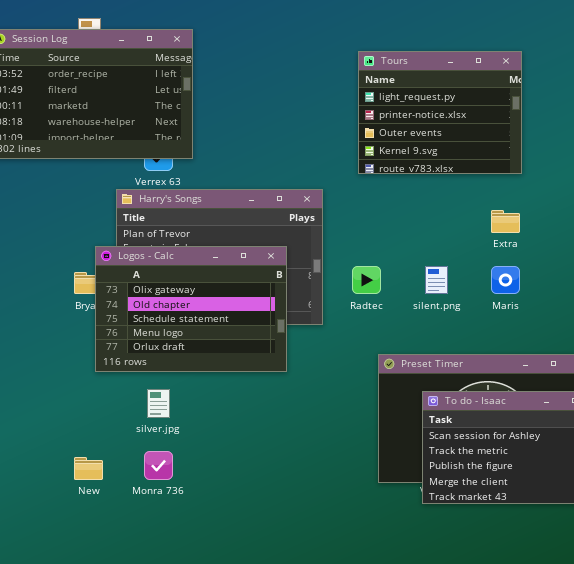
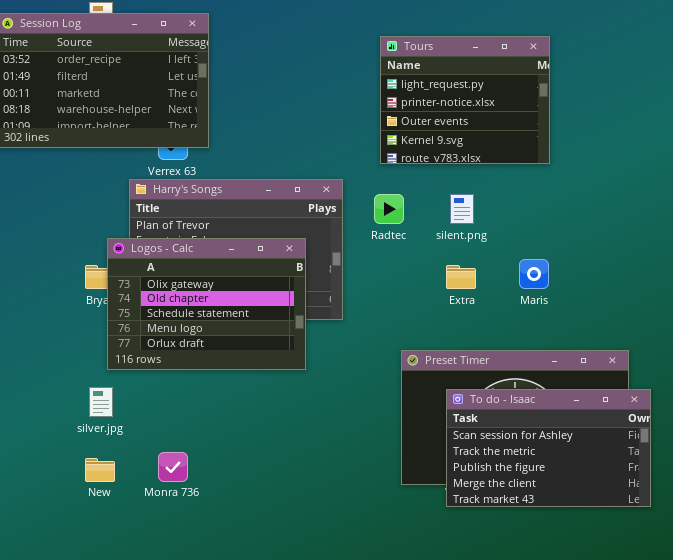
Extra: [491,210,520,233] -> [446,265,476,289], moved
Radtec: [352,266,381,294] -> [374,194,404,224], moved
silent.png: [425,266,448,294] -> [450,194,474,224], moved
silver.jpg: [147,389,170,418] -> [89,387,113,417], moved

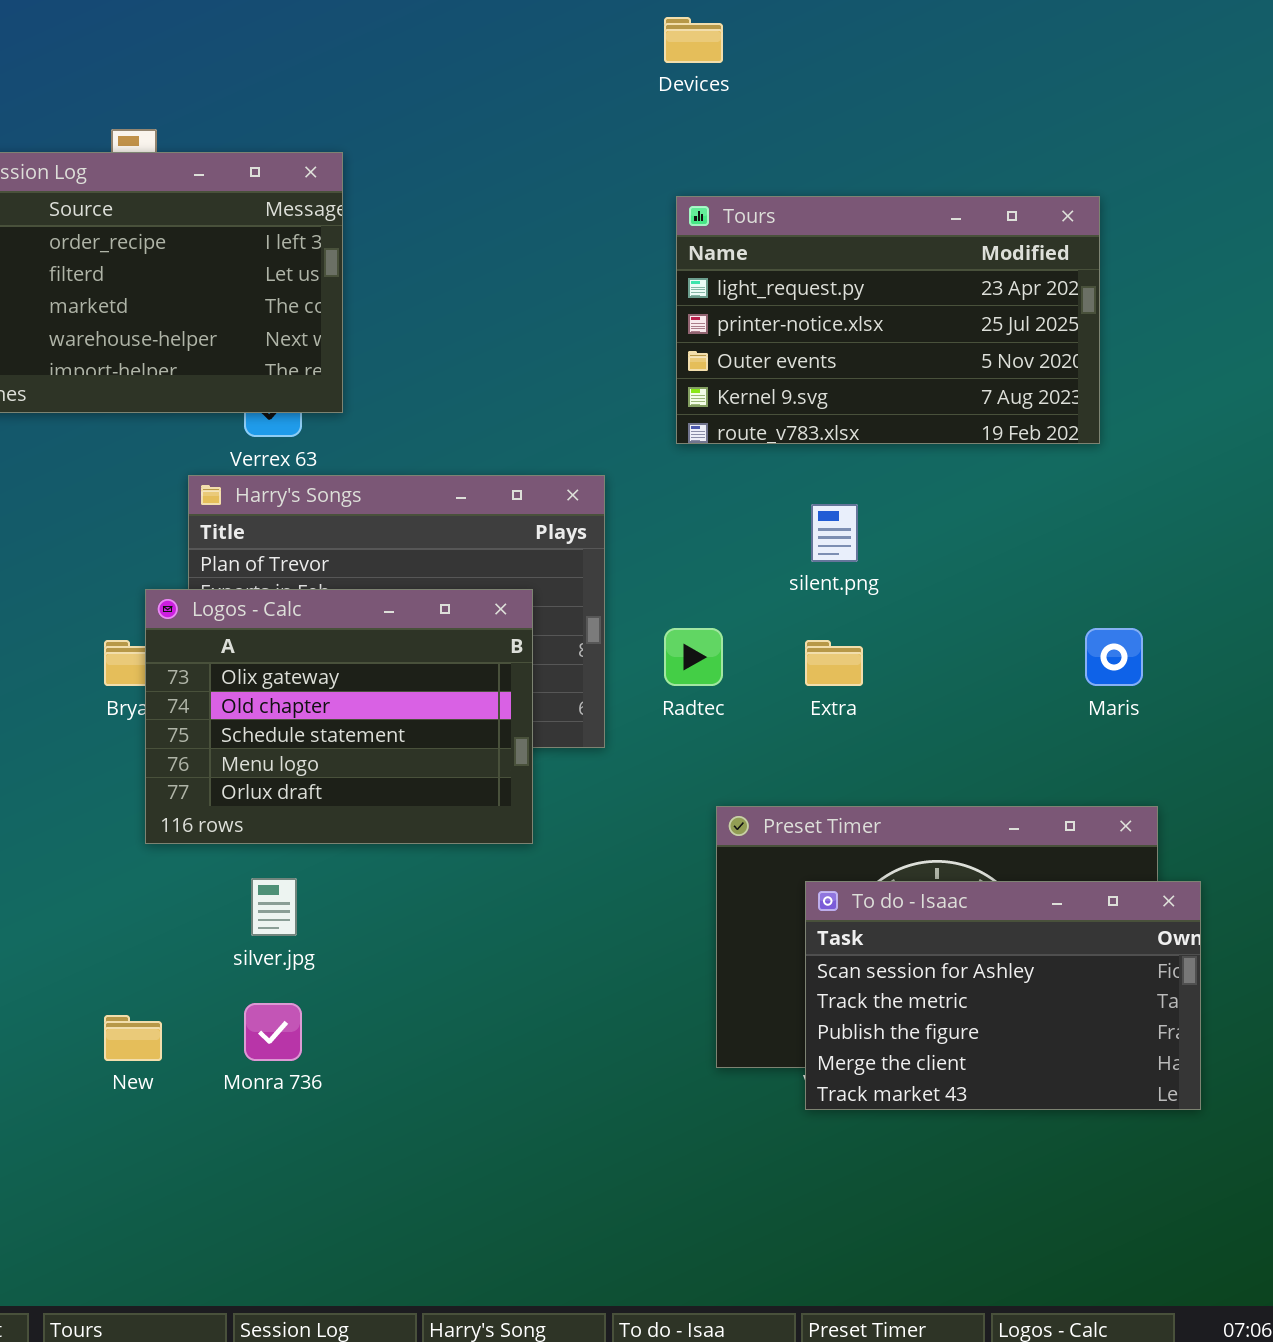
Tours: [380,36,550,164] -> [676,196,1100,444], resized
Radtec: [374,194,404,224] -> [664,628,723,686], moved
Maris: [519,259,549,289] -> [1085,628,1143,686], moved
silver.jpg: [89,387,113,417] -> [251,878,297,936], moved

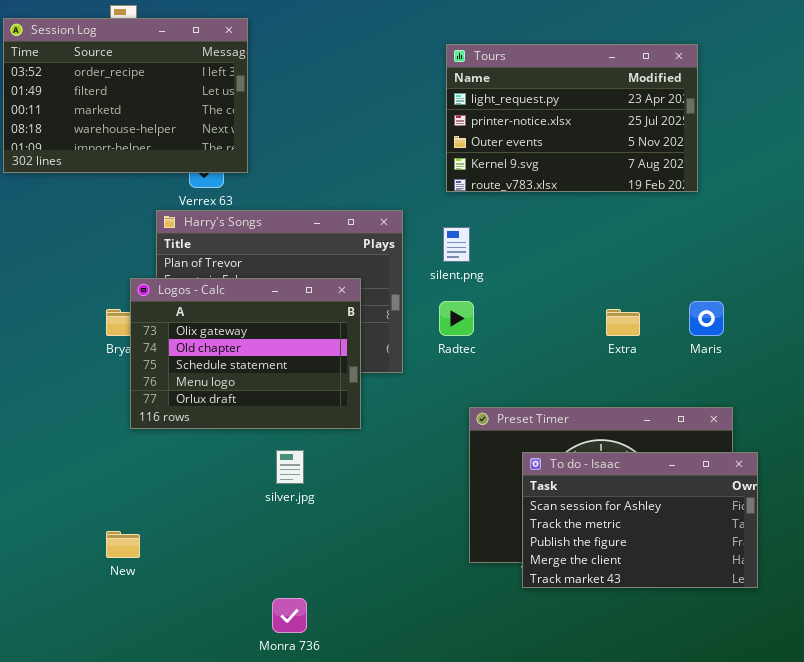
silent.png: [811,504,858,562] -> [443,227,470,262], moved
Extra: [805,640,863,686] -> [606,309,640,336], moved
silver.jpg: [251,878,297,936] -> [276,450,304,484], moved
Monra 736: [244,1003,302,1061] -> [272,598,307,633], moved

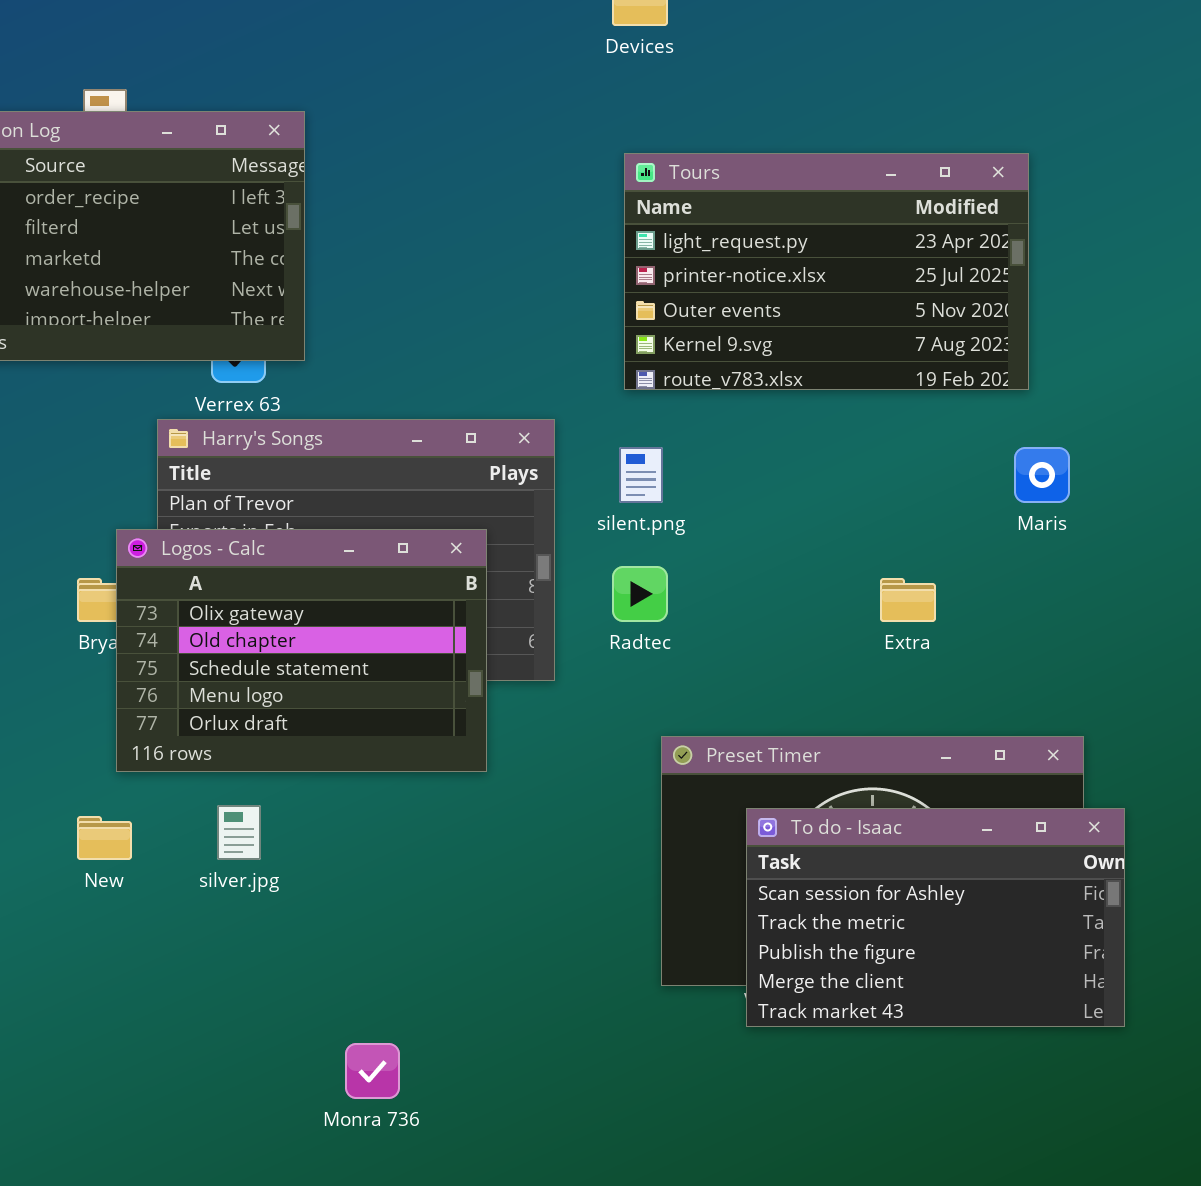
Maris: [689,301,724,336] -> [1014,447,1070,503], moved
silver.jpg: [276,450,304,484] -> [217,805,261,860], moved
New: [106,531,140,558] -> [77,816,132,860], moved

